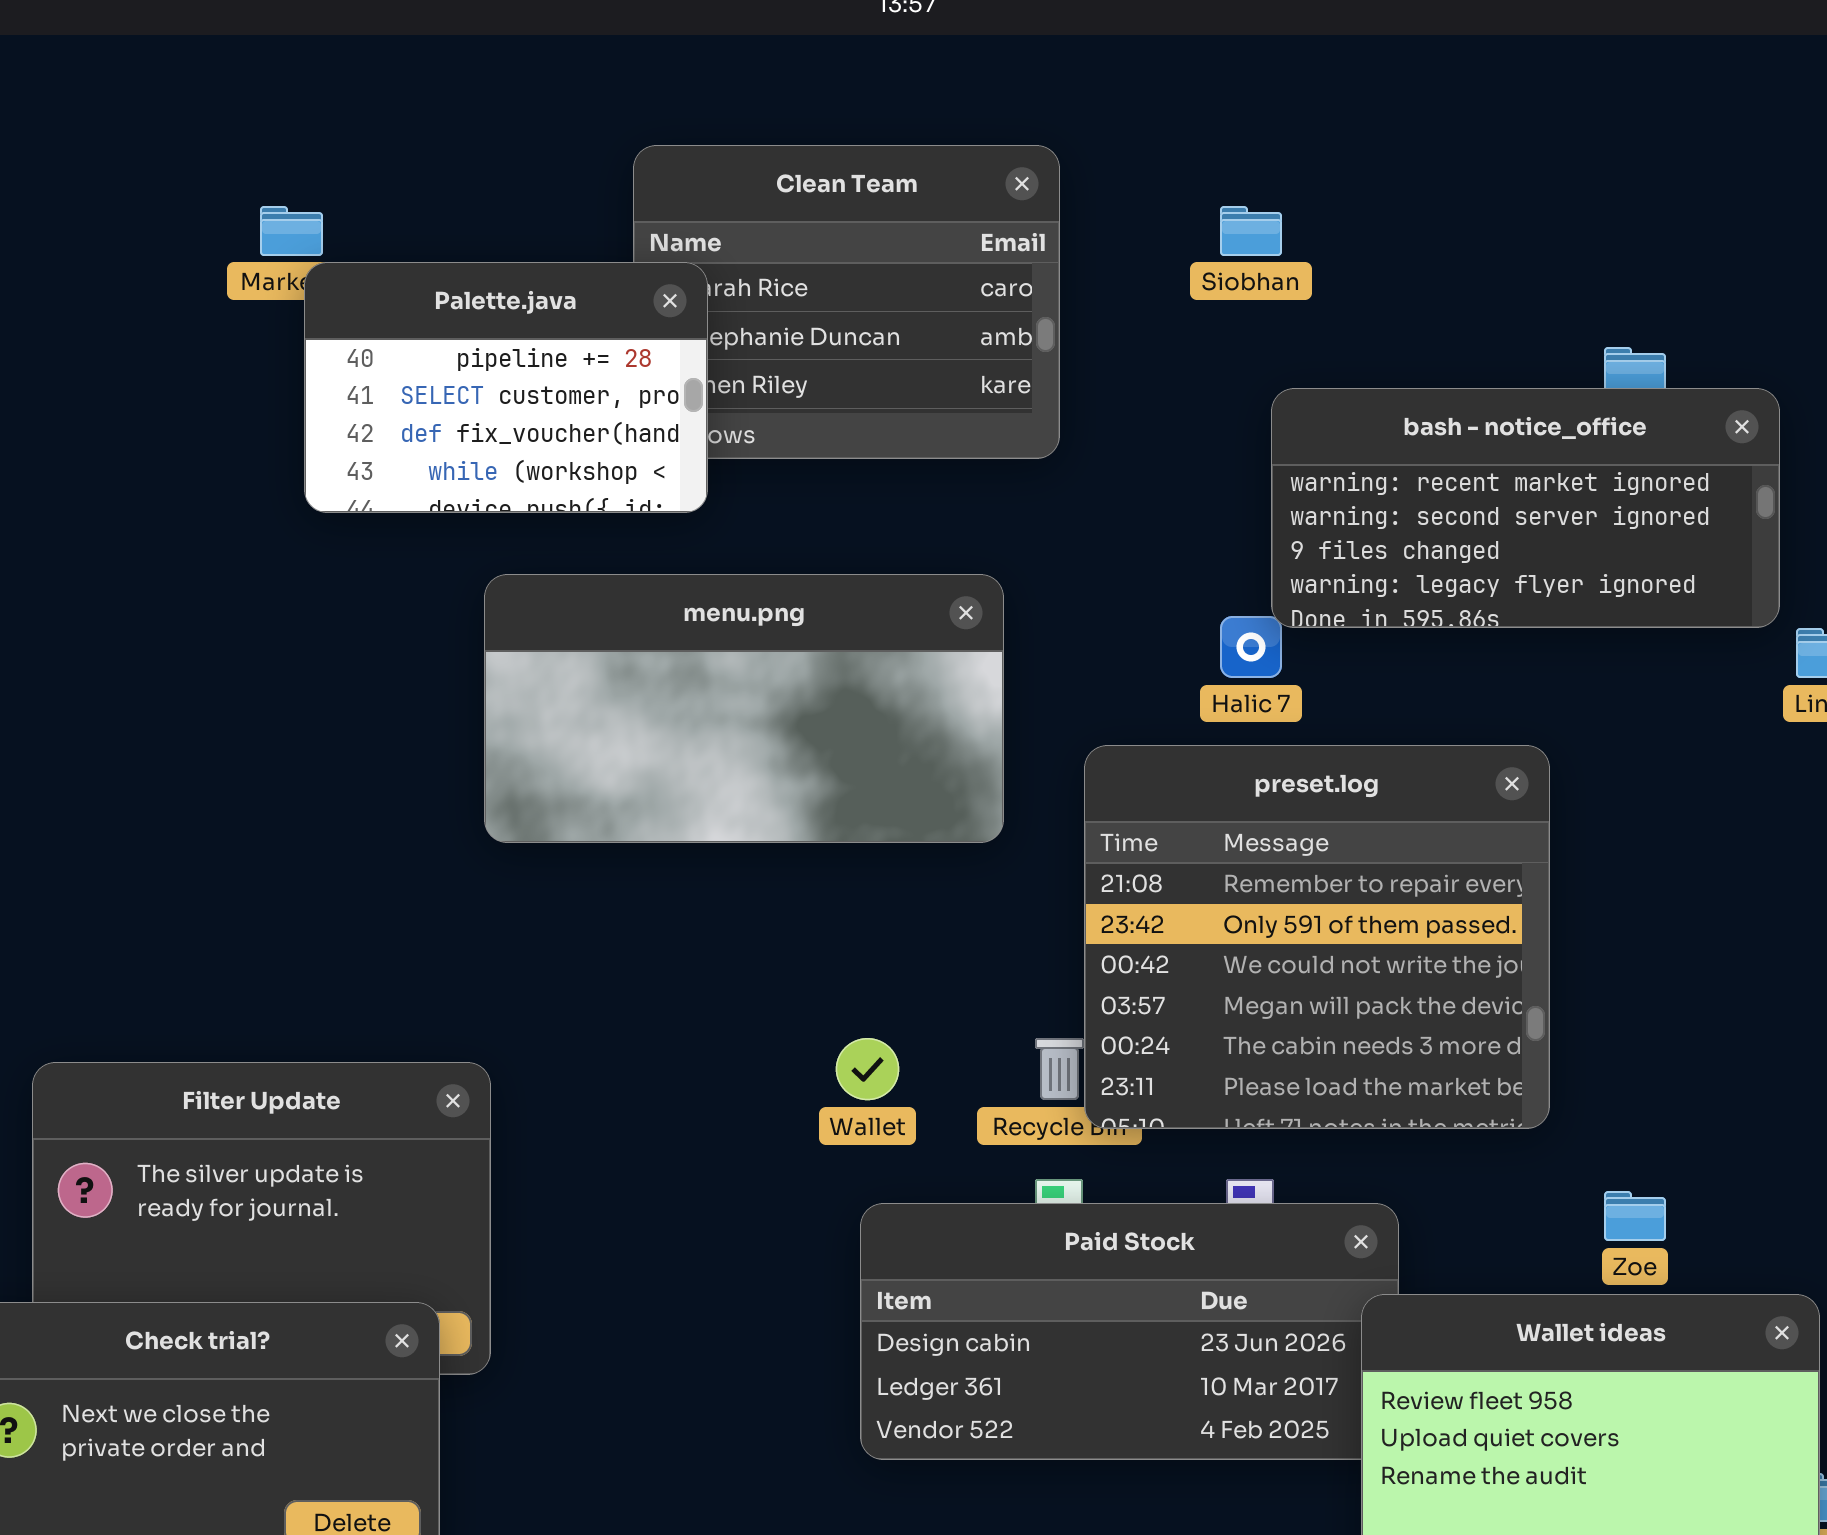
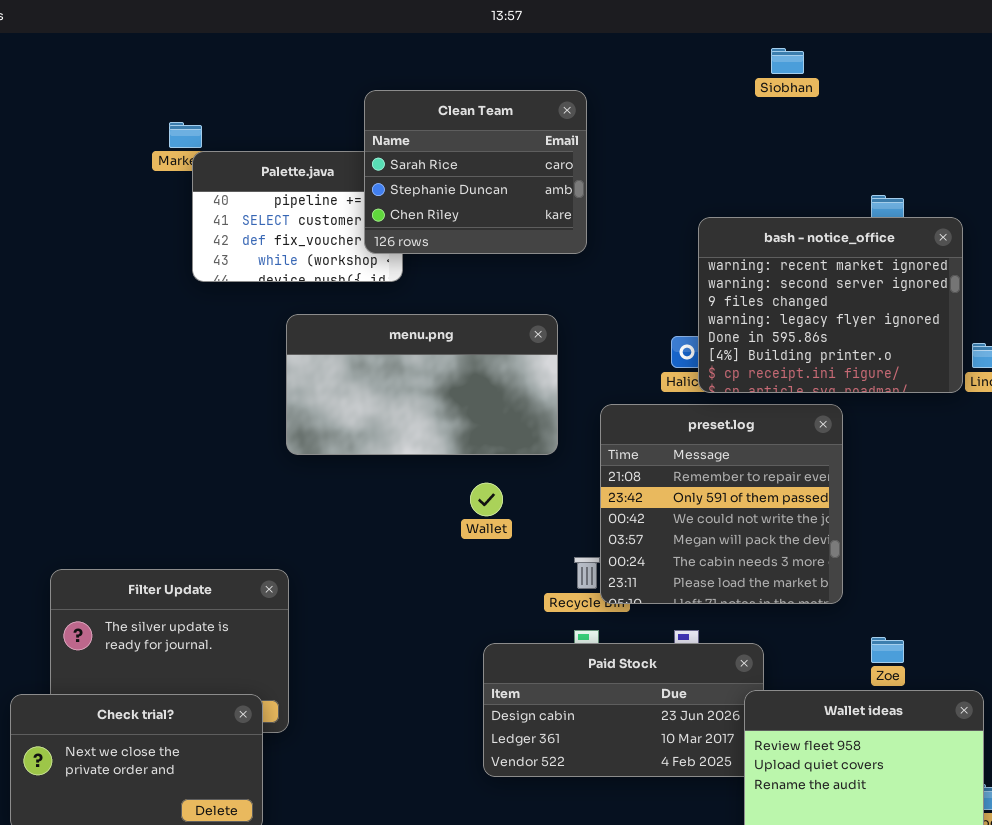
Clean Team: [633,145,1060,459] -> [364,90,587,254], raised
Siobhan: [1220,206,1282,256] -> [771,48,804,74], moved
bash - notice_office: [1271,388,1780,628] -> [698,217,963,393], resized
Wallet: [836,1038,899,1100] -> [470,483,503,516], moved

